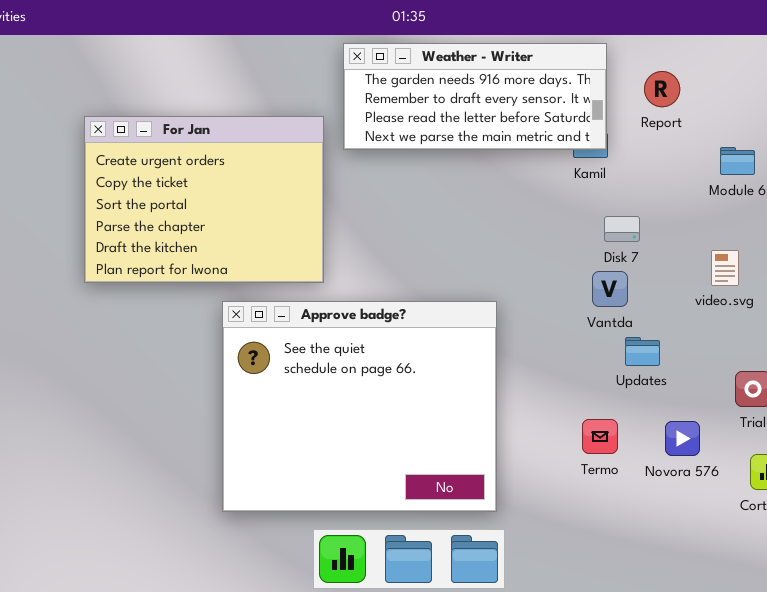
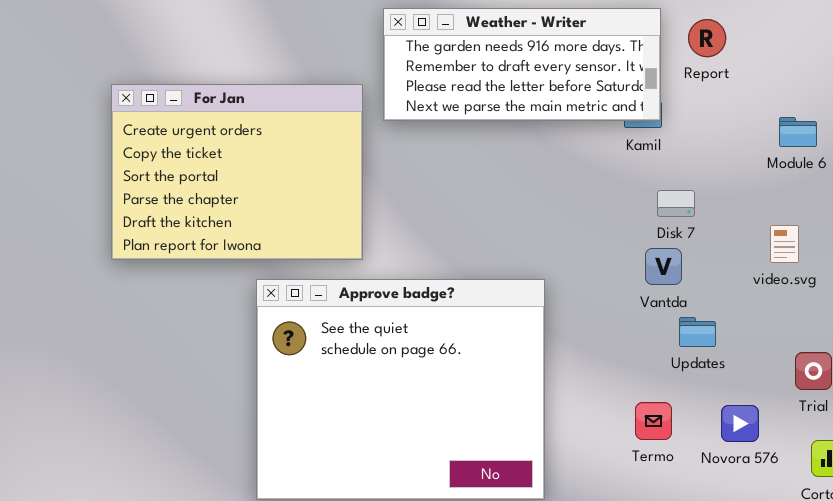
Report: [644,71,680,107] -> [688,19,726,57], moved

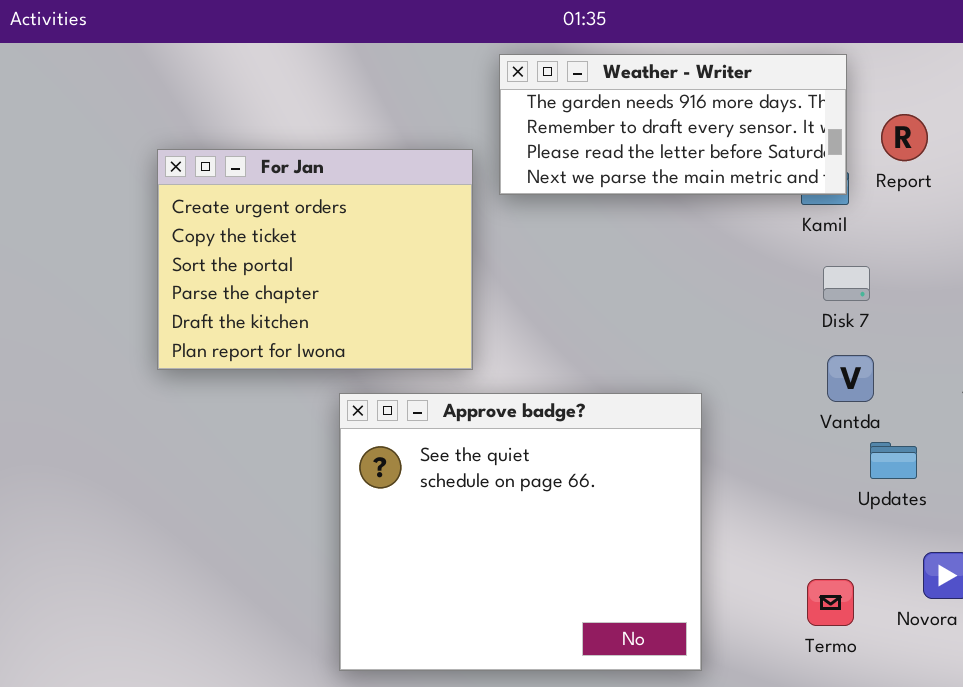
Report: [688,19,726,57] -> [881,114,928,161], moved
Disk 7: [657,190,695,217] -> [823,266,870,301], moved
Termo: [635,402,672,440] -> [807,579,854,626], moved

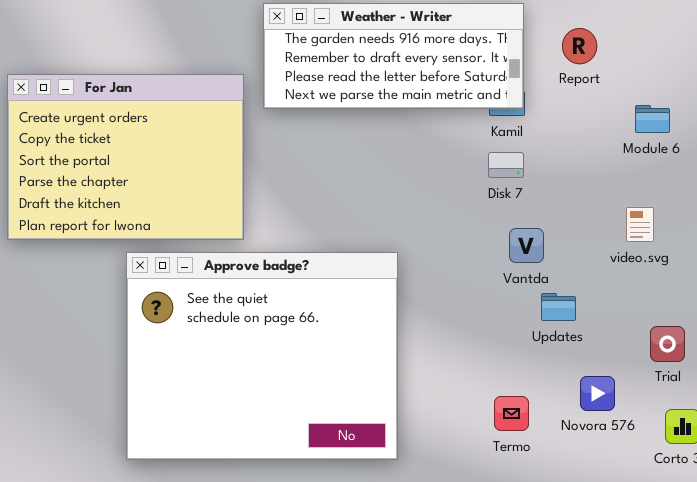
Report: [881,114,928,161] -> [562,28,597,64], moved
Disk 7: [823,266,870,301] -> [488,152,524,178], moved
Approve badge?: [339,393,702,671] -> [126,252,398,460], moved

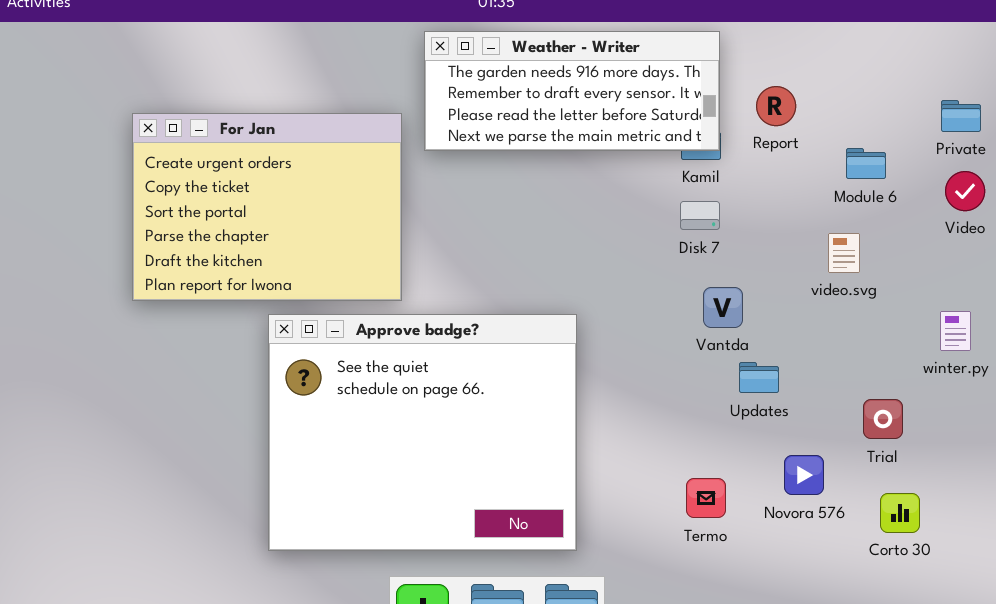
Report: [562,28,597,64] -> [756,86,796,126], moved
video.svg: [626,207,654,242] -> [828,233,860,273], moved

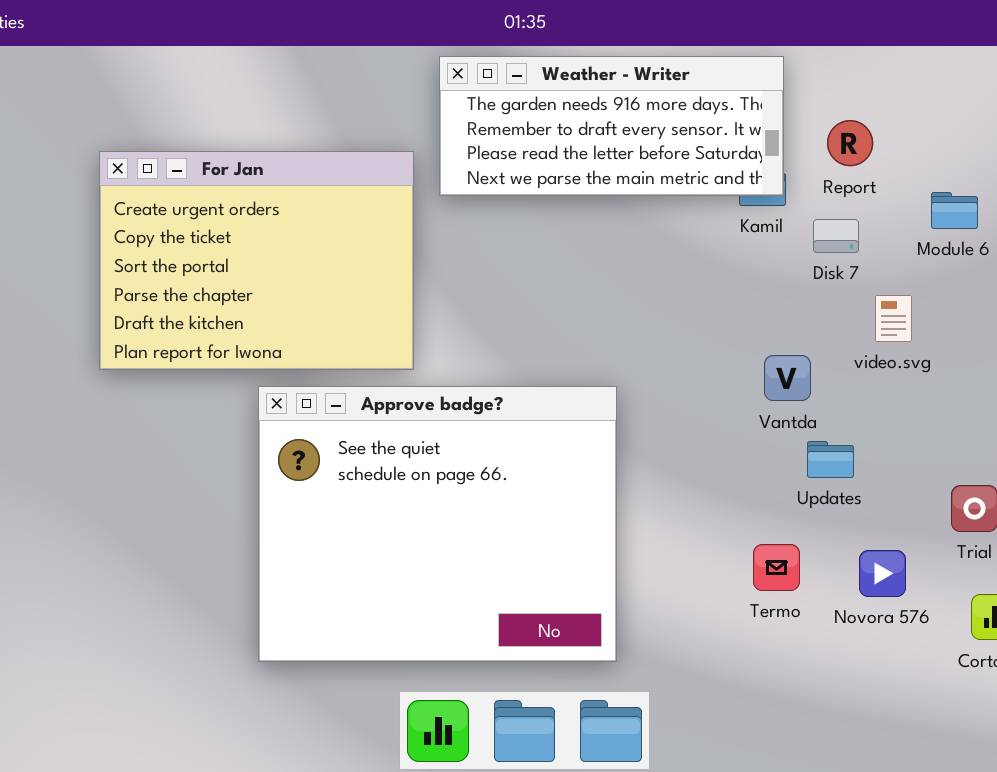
Disk 7: [680,201,720,230] -> [813,219,859,253], moved
video.svg: [828,233,860,273] -> [875,295,912,342], moved
Termo: [686,478,726,518] -> [753,544,800,591], moved

